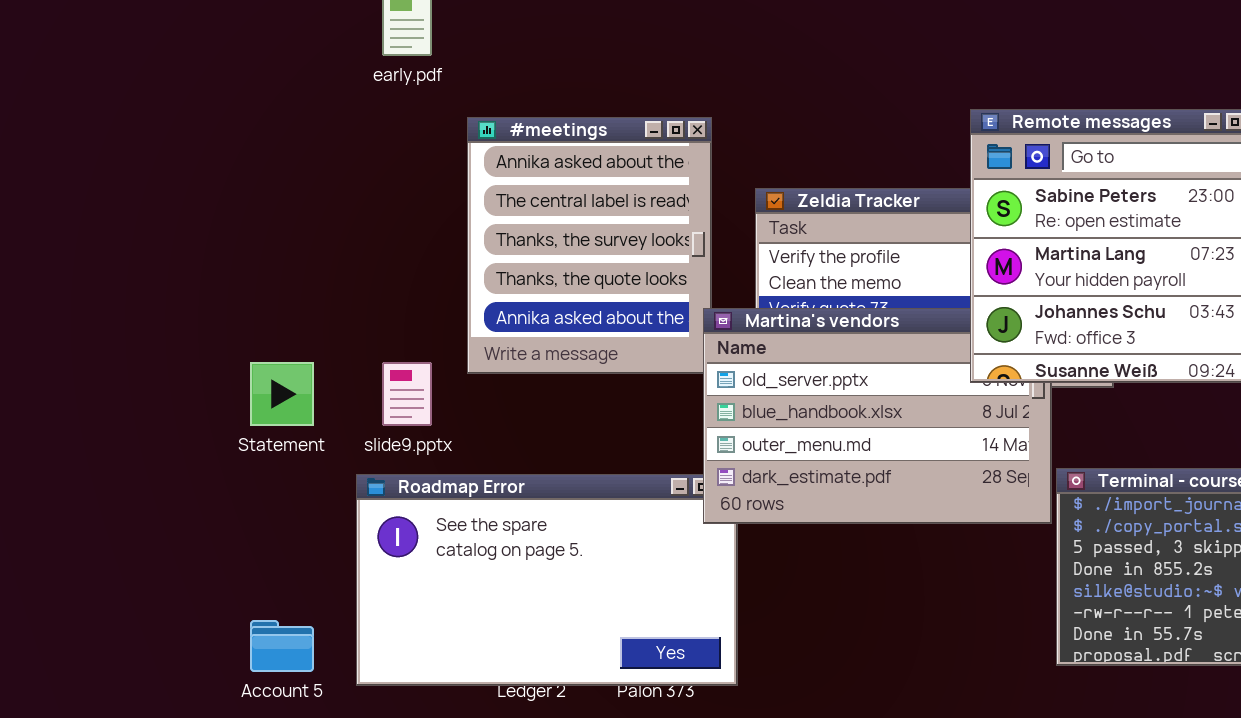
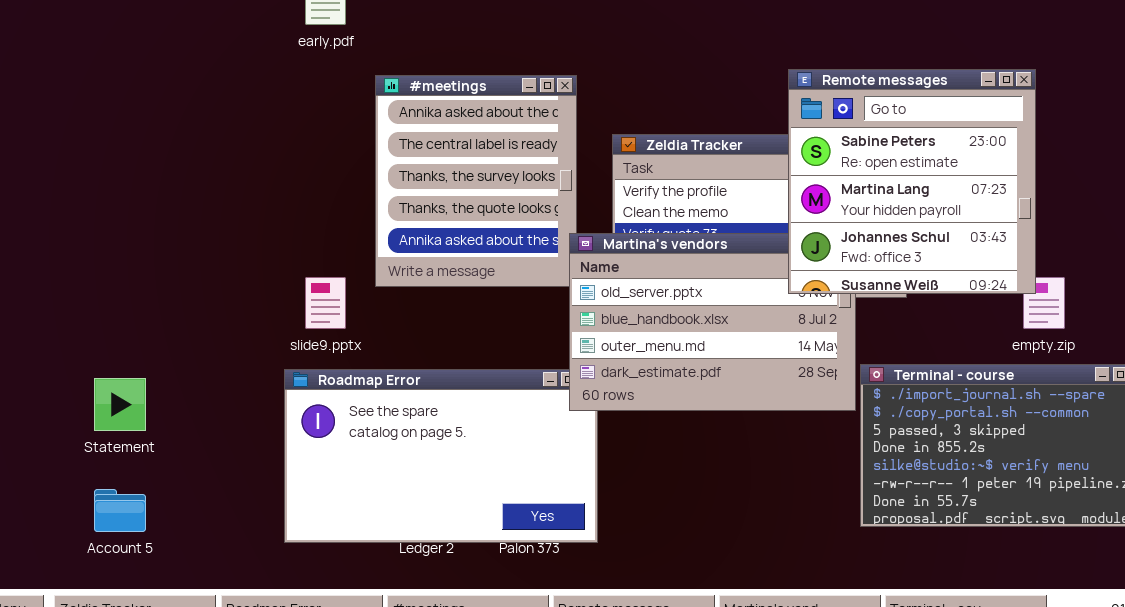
Statement: [250,362,314,426] -> [94,378,146,431], moved
Account 5: [250,620,314,672] -> [94,489,146,532], moved

